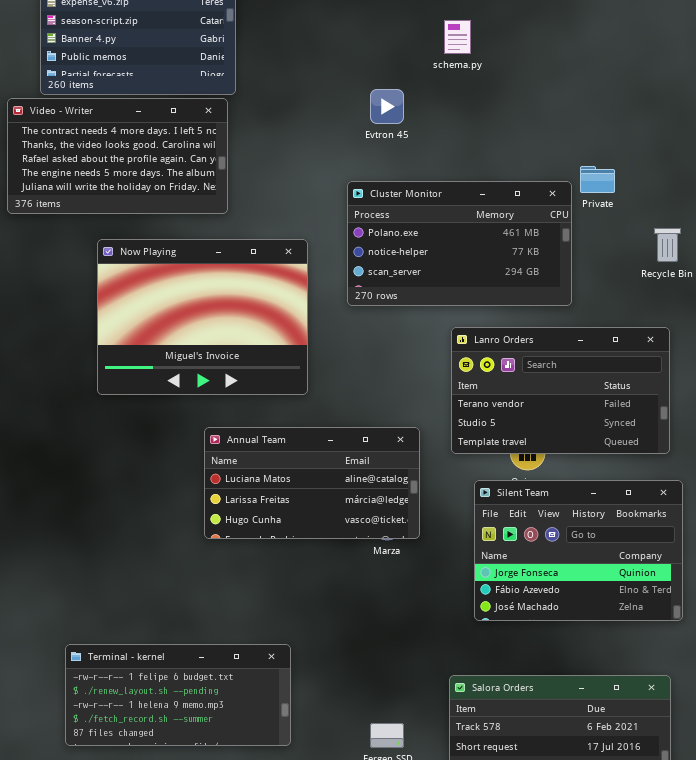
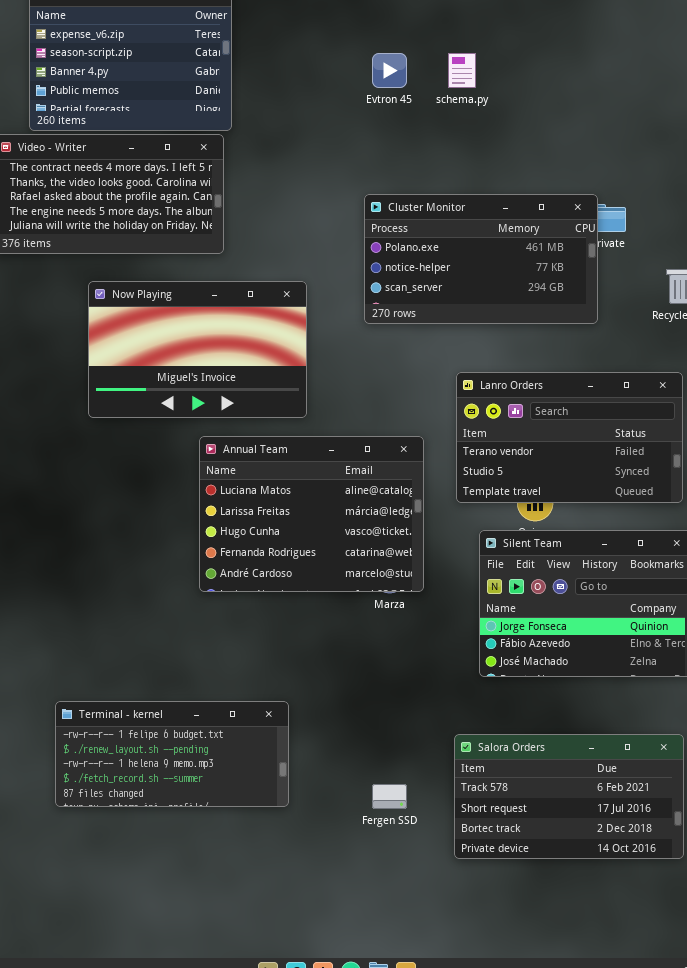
Evtron 45: [370,89,404,124] -> [372,53,407,88], moved
Cluster Monitor: [347,181,572,306] -> [364,194,598,324], moved
Now Playing: [97,239,308,395] -> [88,281,307,418], resized
Annual Team: [204,427,420,539] -> [199,436,424,592], resized

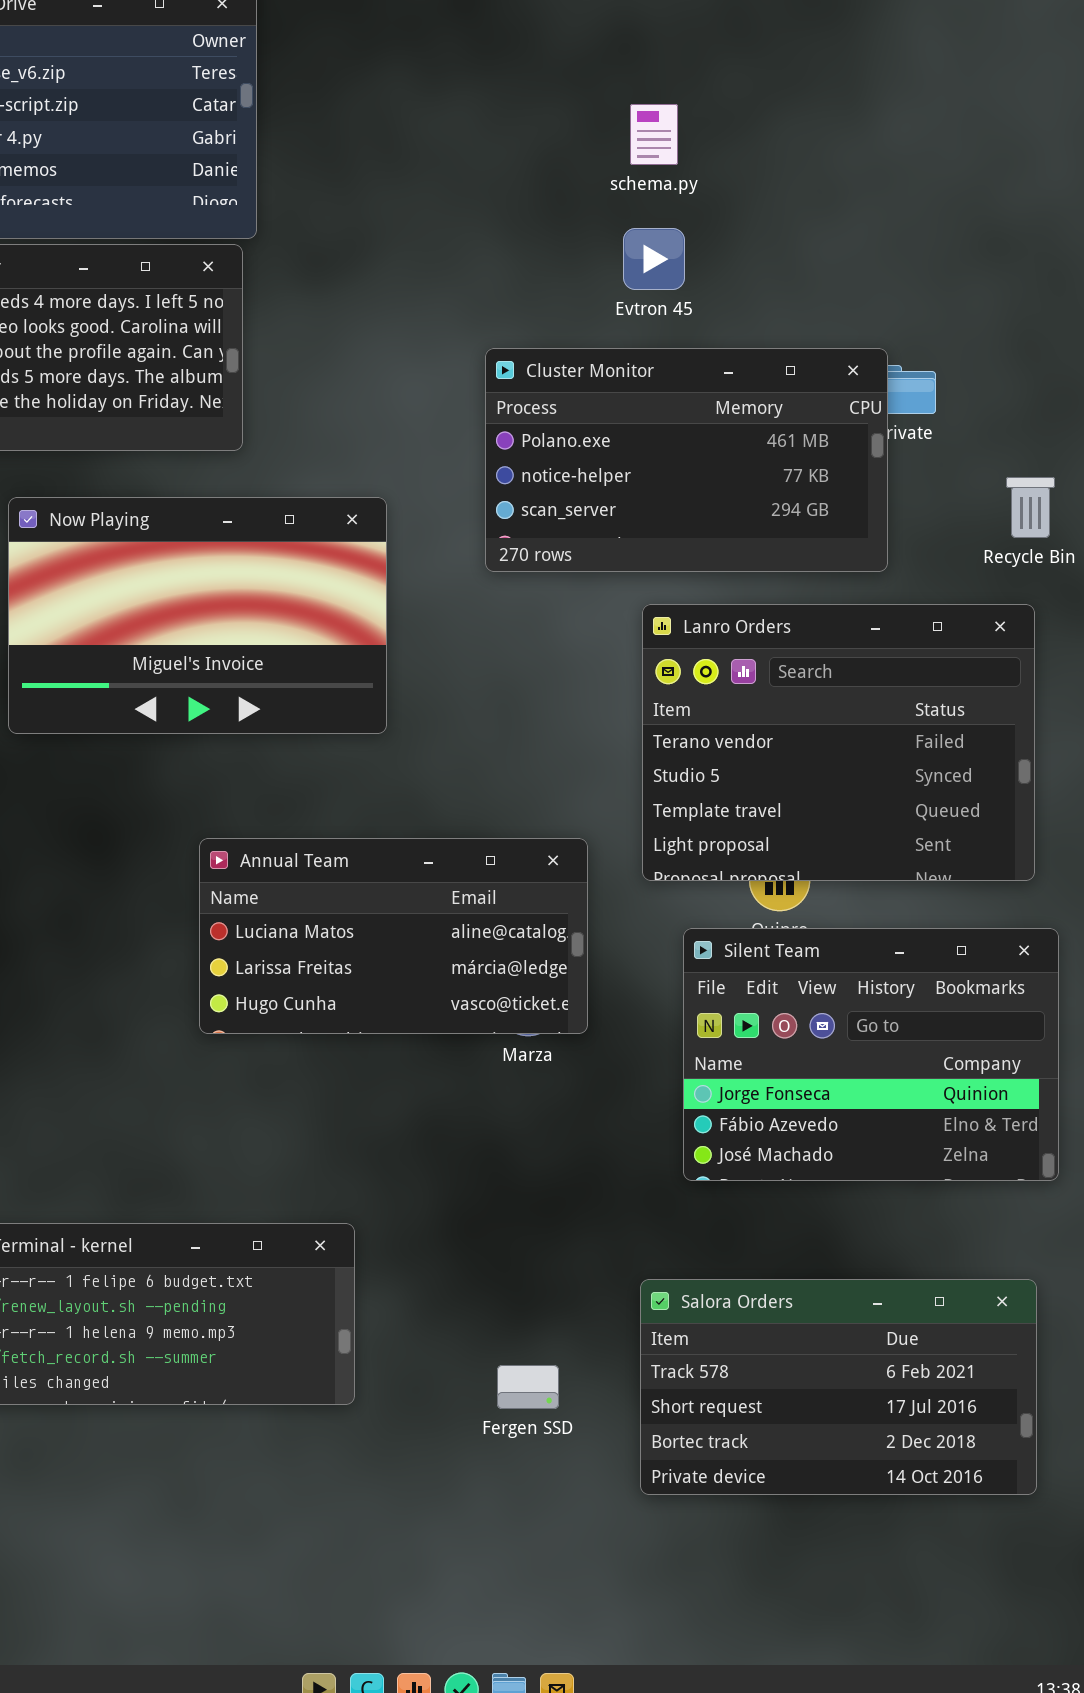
Evtron 45: [372,53,407,88] -> [623,228,685,290], moved
Lanro Orders: [456,372,683,503] -> [642,604,1035,881], resized
Annual Team: [199,436,424,592] -> [199,838,588,1034], resized

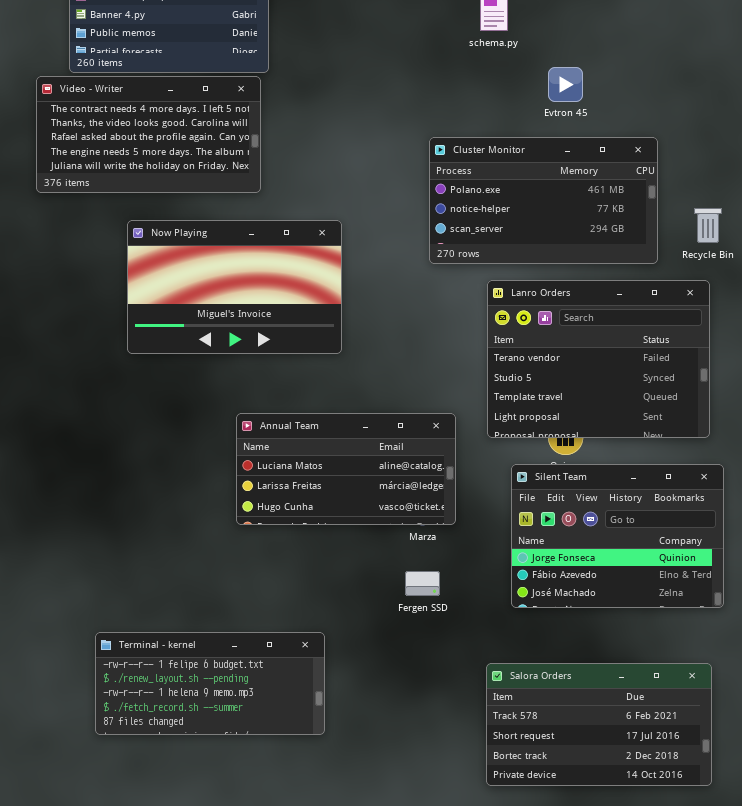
Evtron 45: [623,228,685,290] -> [548,67,583,102], moved
Cluster Monitor: [485,348,888,572] -> [429,137,658,264], moved
Fergen SSD: [497,1365,559,1409] -> [405,571,440,596], moved

